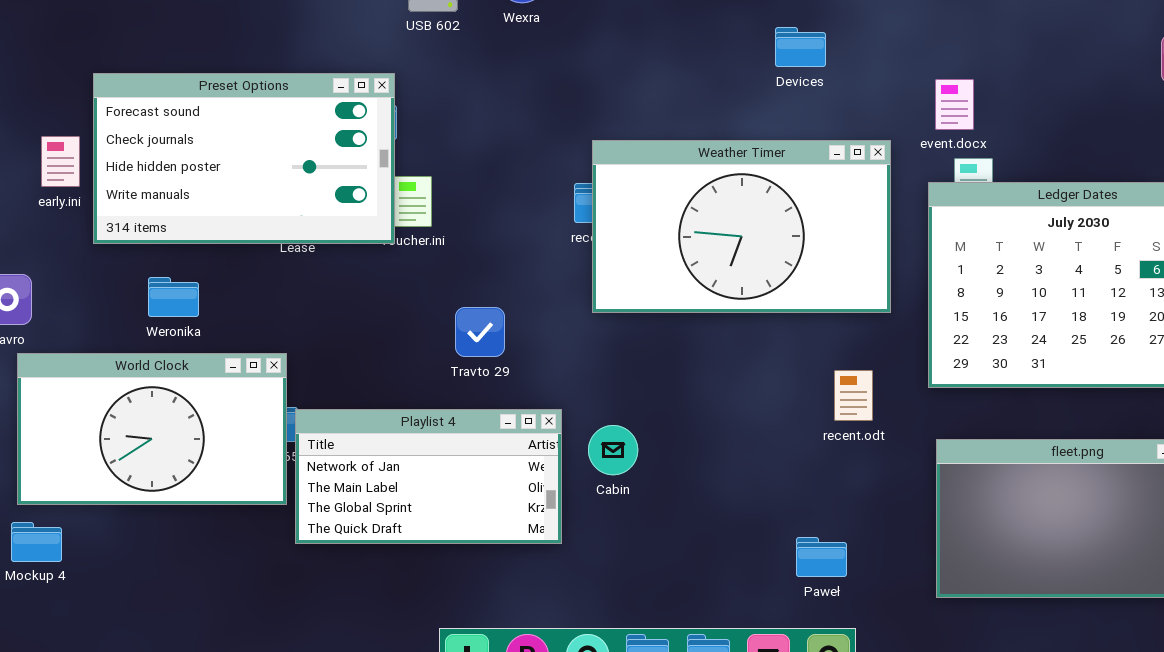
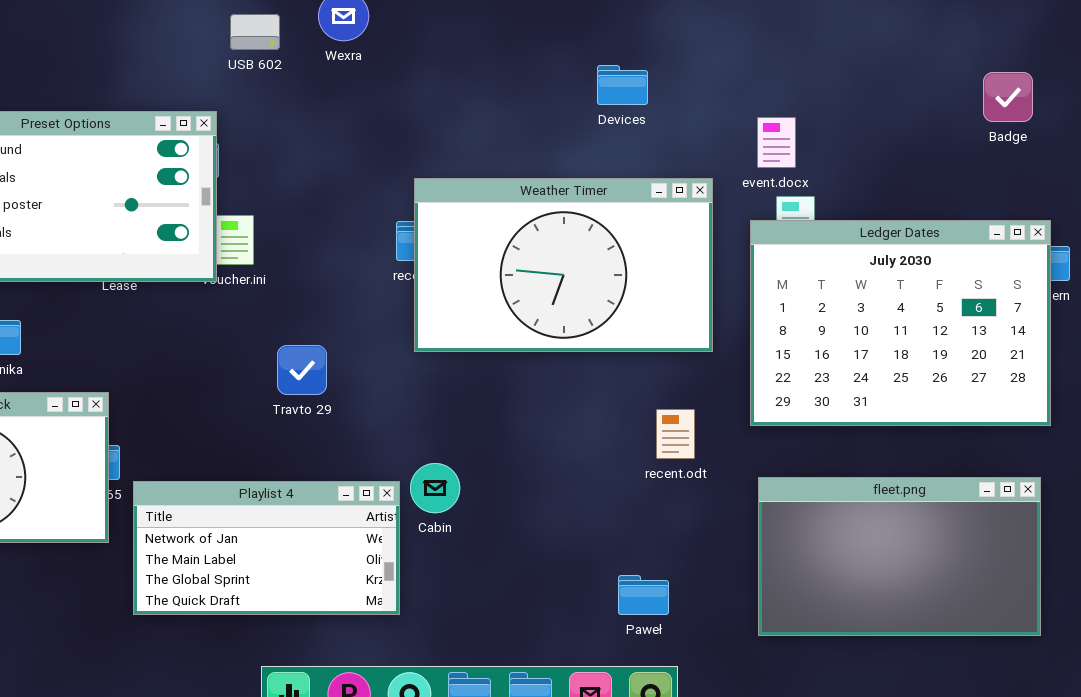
Playlist 4: [295,409,562,544] -> [133,481,400,615], moved

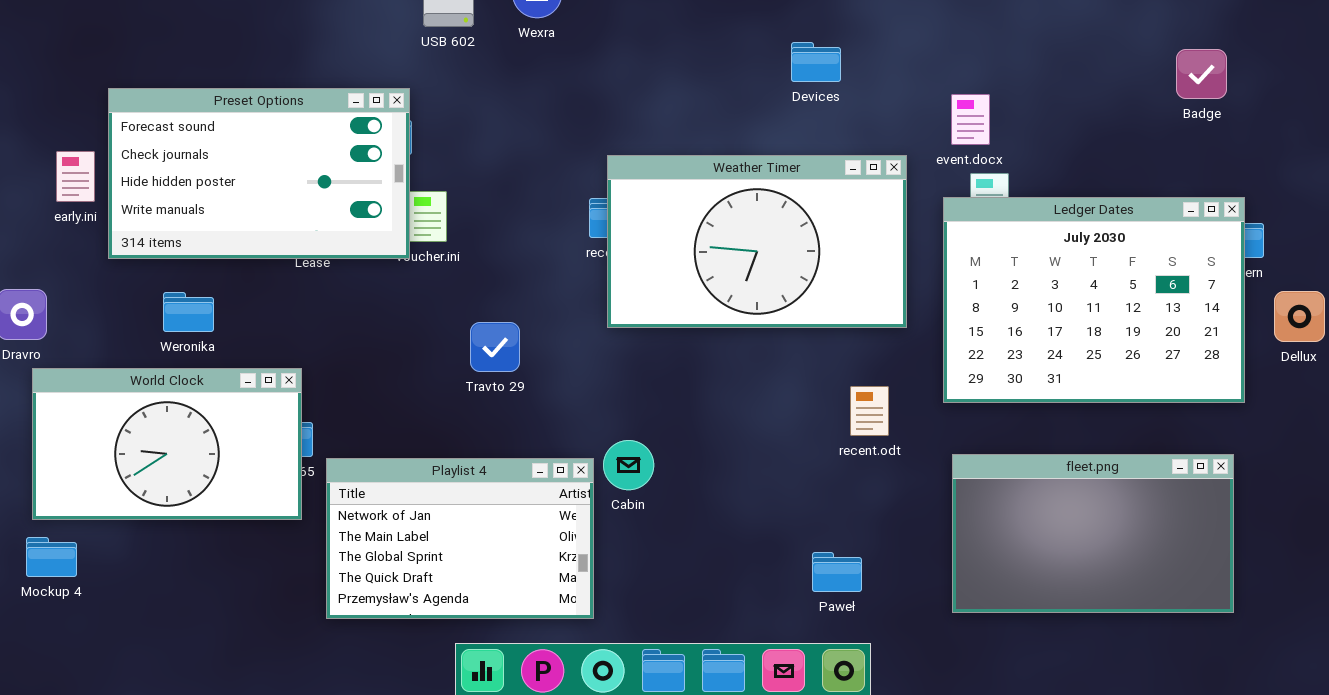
Playlist 4: [133,481,400,615] -> [326,458,594,619], resized

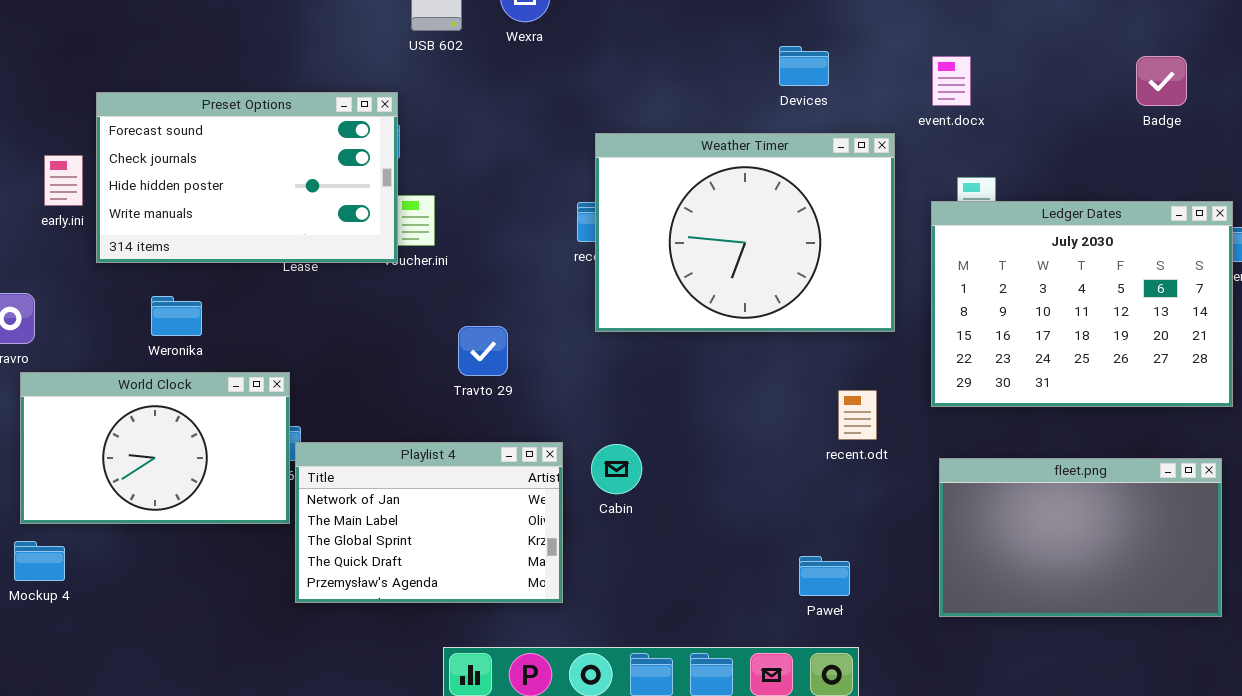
Badge: [1176,49,1227,99] -> [1136,56,1187,106], moved
event.docx: [951,94,990,145] -> [932,56,971,106], moved
Weather Timer: [607,155,907,328] -> [595,133,895,332], resized
Playlist 4: [326,458,594,619] -> [295,442,563,603], moved

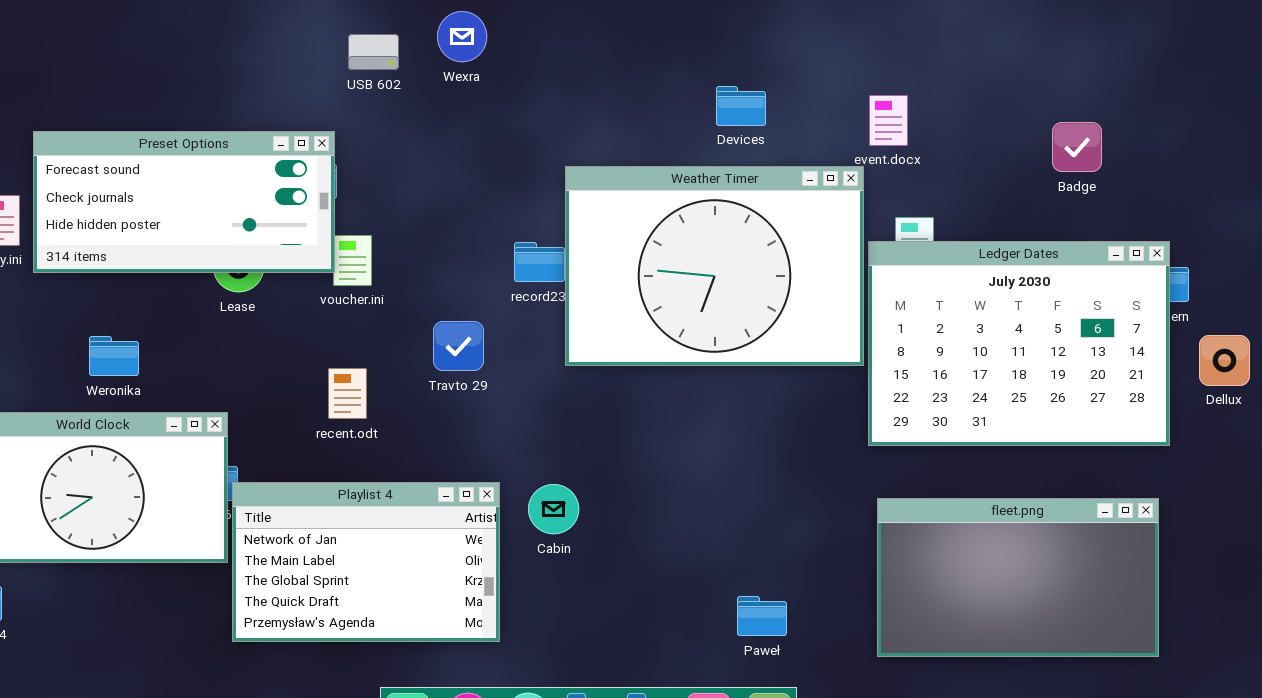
Badge: [1136,56,1187,106] -> [1052,122,1102,172], moved
Preset Options: [96,92,398,263] -> [33,131,335,273], resized
Weather Timer: [595,133,895,332] -> [565,166,864,366], moved
Travto 29: [458,326,508,376] -> [433,321,484,371], moved
recent.odt: [838,390,877,440] -> [328,368,367,419], moved

